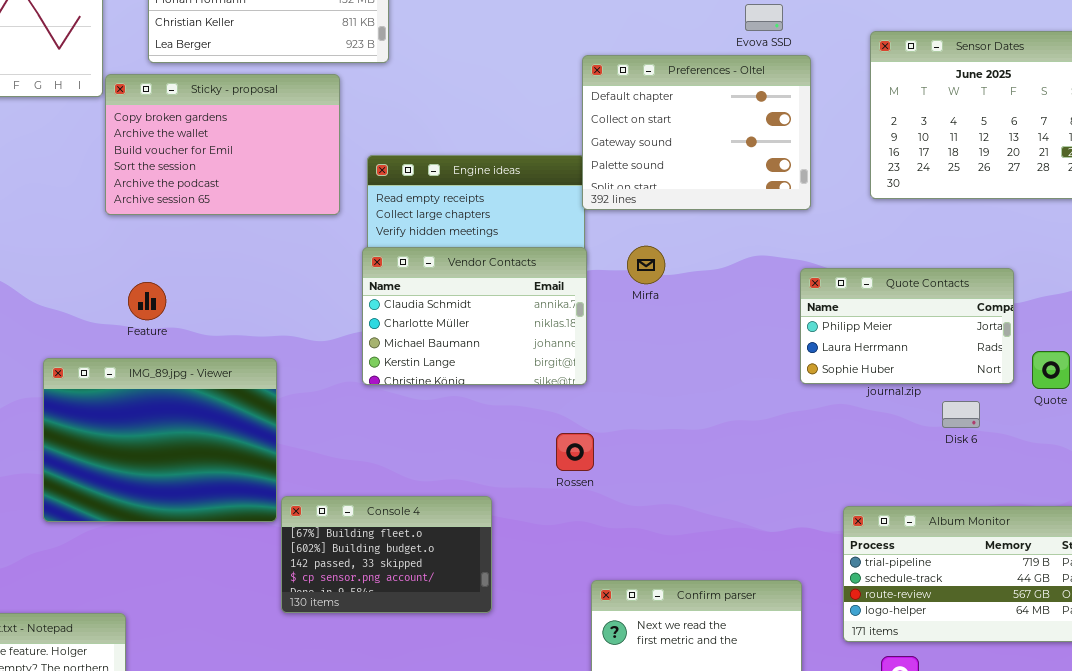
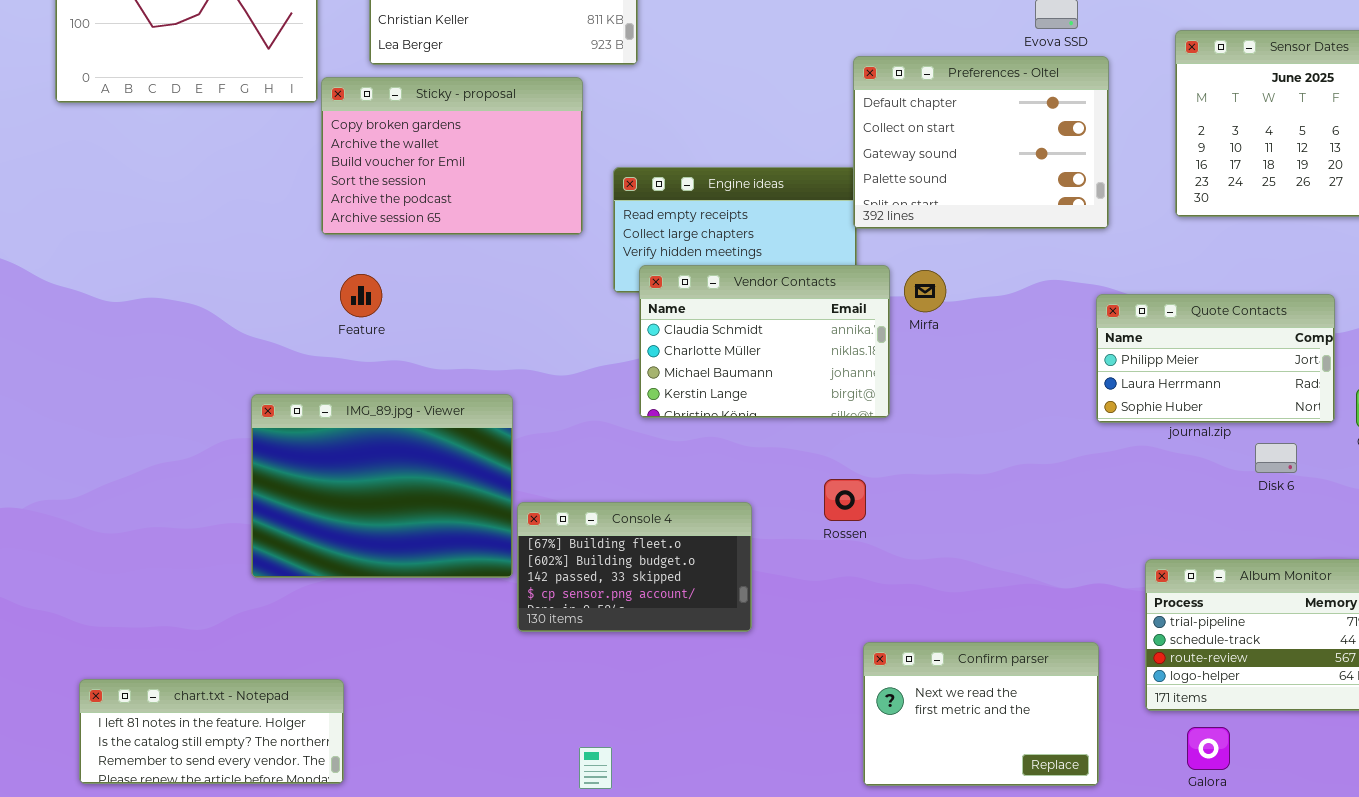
Vendor Contacts: [362,247,587,385] -> [639,265,890,418], moved
Feature: [128,282,166,320] -> [340,274,382,317], moved
Console 4: [281,496,492,613] -> [517,502,752,632], moved

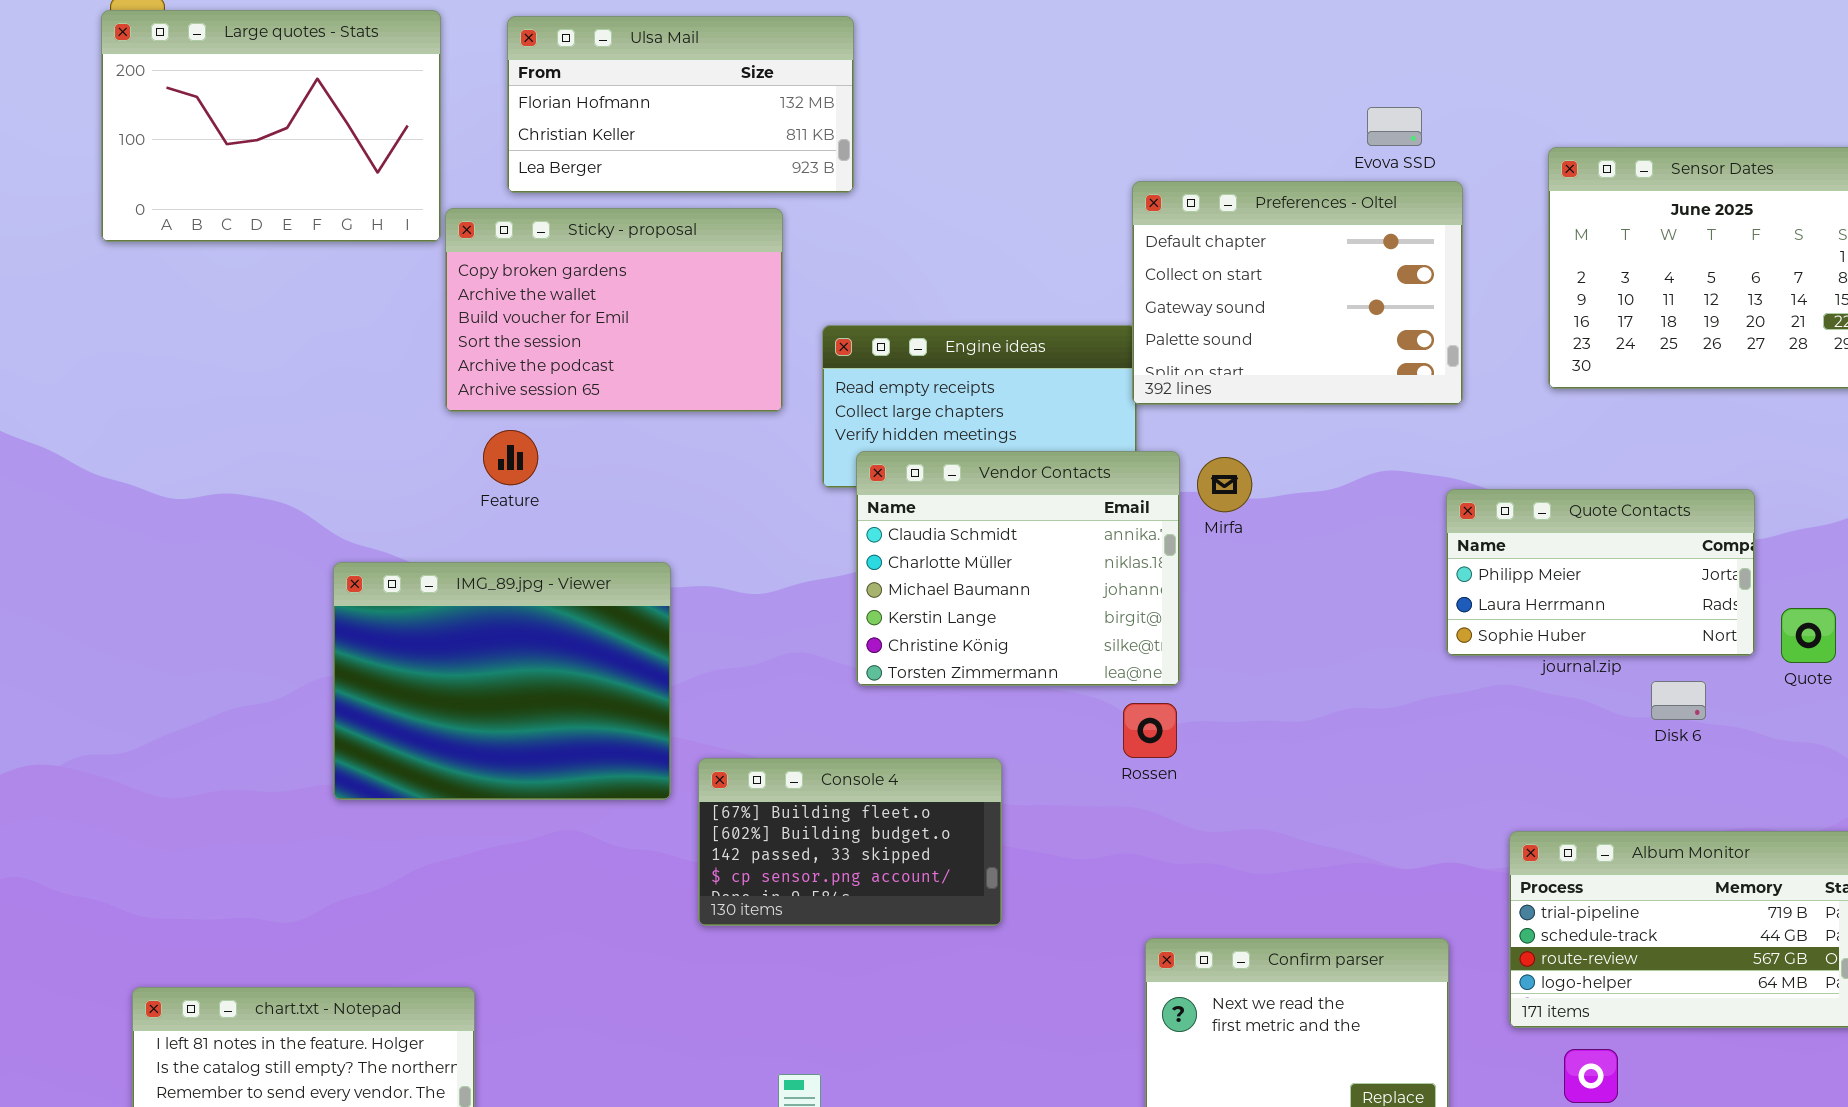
Vendor Contacts: [639,265,890,418] -> [856,451,1180,686], resized
Feature: [340,274,382,317] -> [483,430,538,485], moved
IMG_89.jpg - Viewer: [251,394,513,578] -> [333,562,671,800], moved
Rossen: [824,479,866,521] -> [1123,703,1177,758], moved

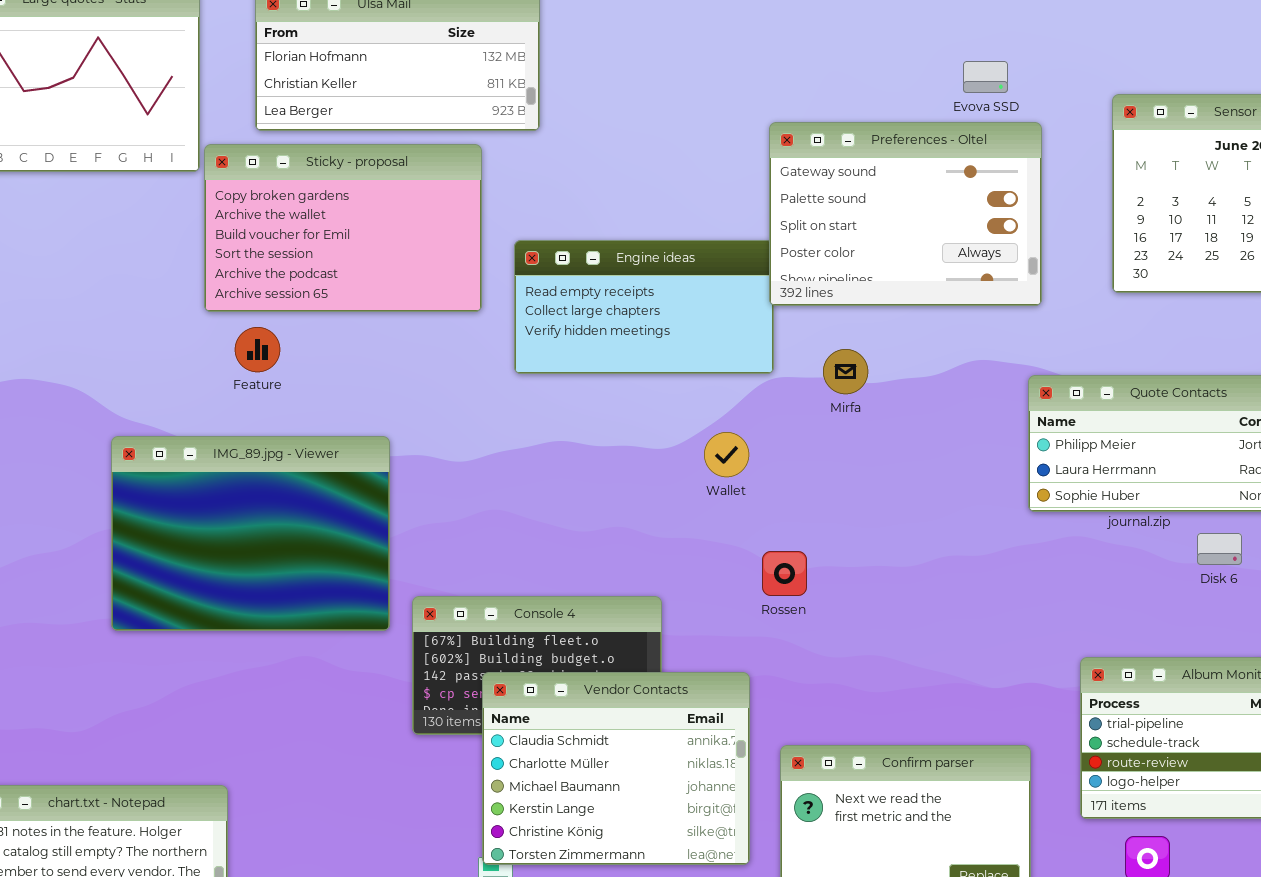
Preferences - Oltel: [1132,181,1463,405] -> [769,122,1042,306], scrolled down 2 rows
Vendor Contacts: [856,451,1180,686] -> [482,672,750,865], moved

